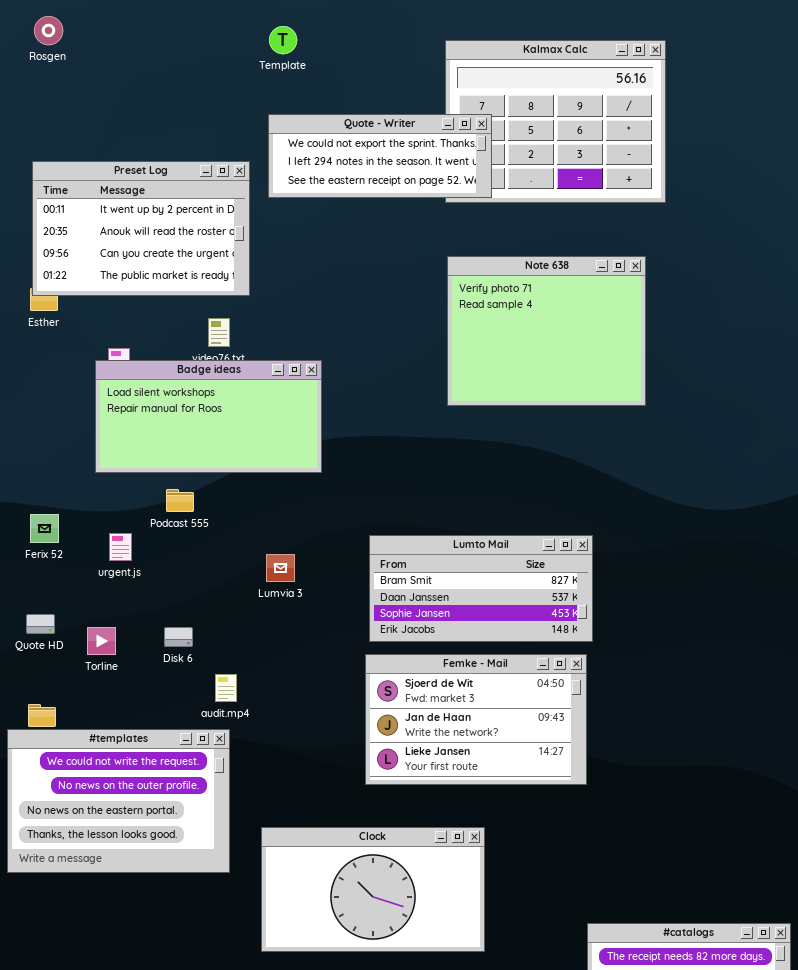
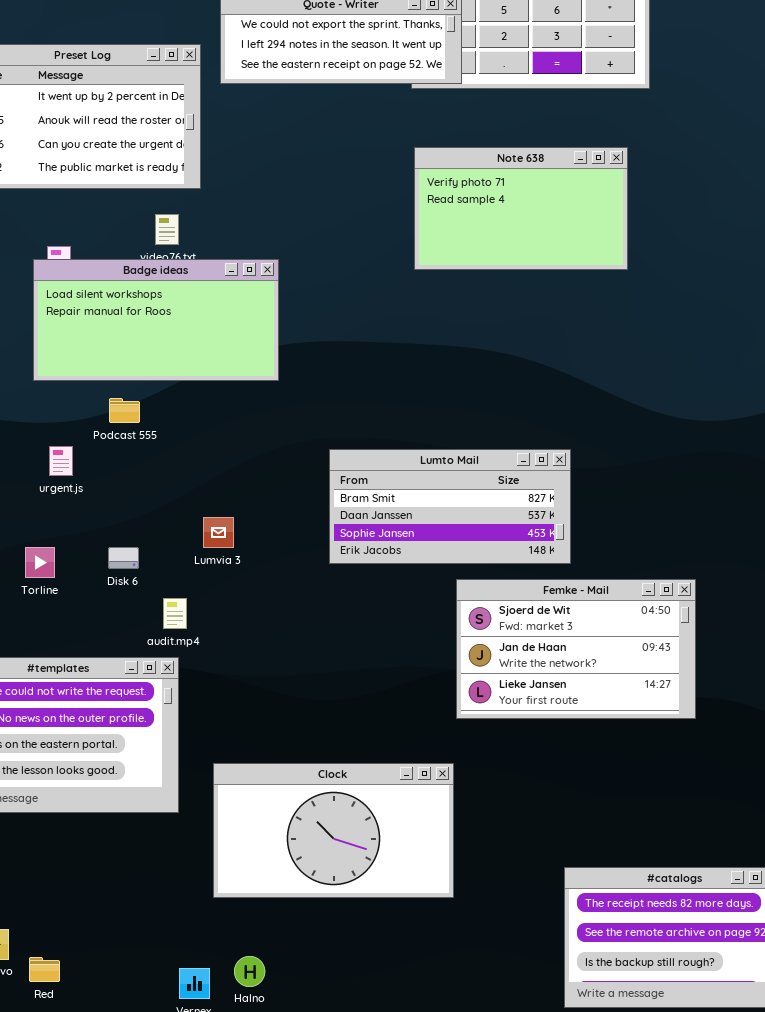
Note 638: [447,256,646,406] -> [414,147,628,270], resized
Lumvia 3: [266,554,295,582] -> [203,517,234,548], moved
Femke - Mail: [365,654,587,785] -> [456,579,696,719], moved

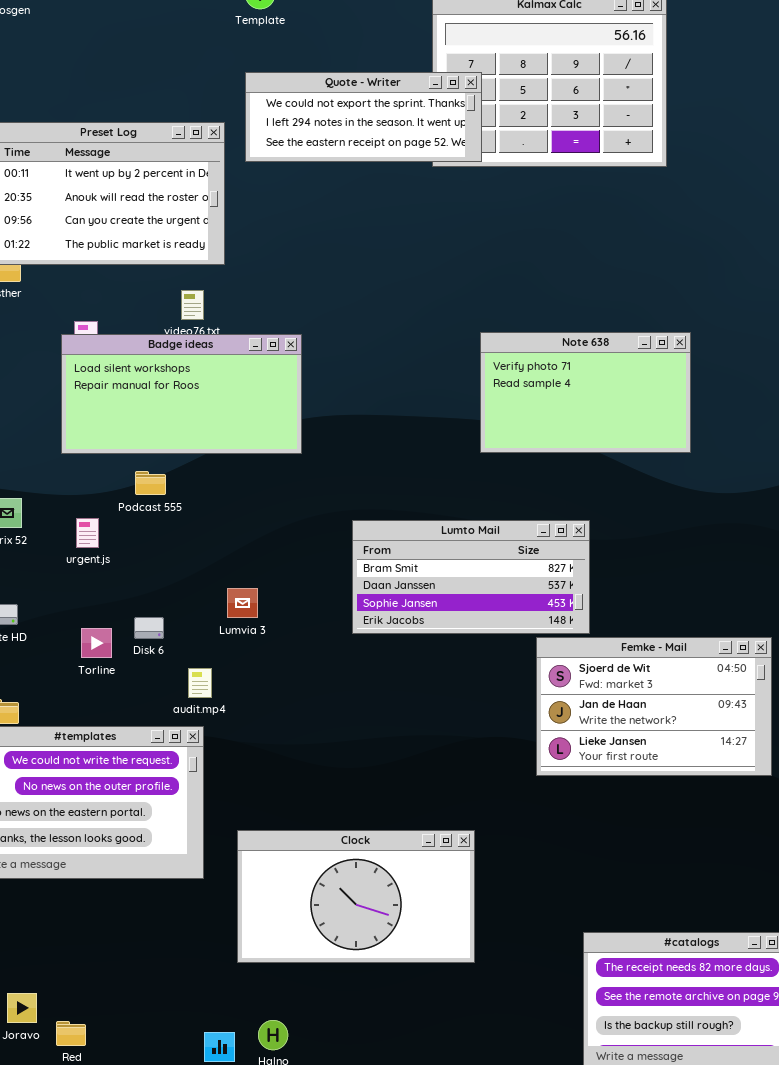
Note 638: [414,147,628,270] -> [480,332,691,453], moved
Torline: [25,547,55,578] -> [81,628,112,658], moved
Femke - Mail: [456,579,696,719] -> [536,637,772,776], moved

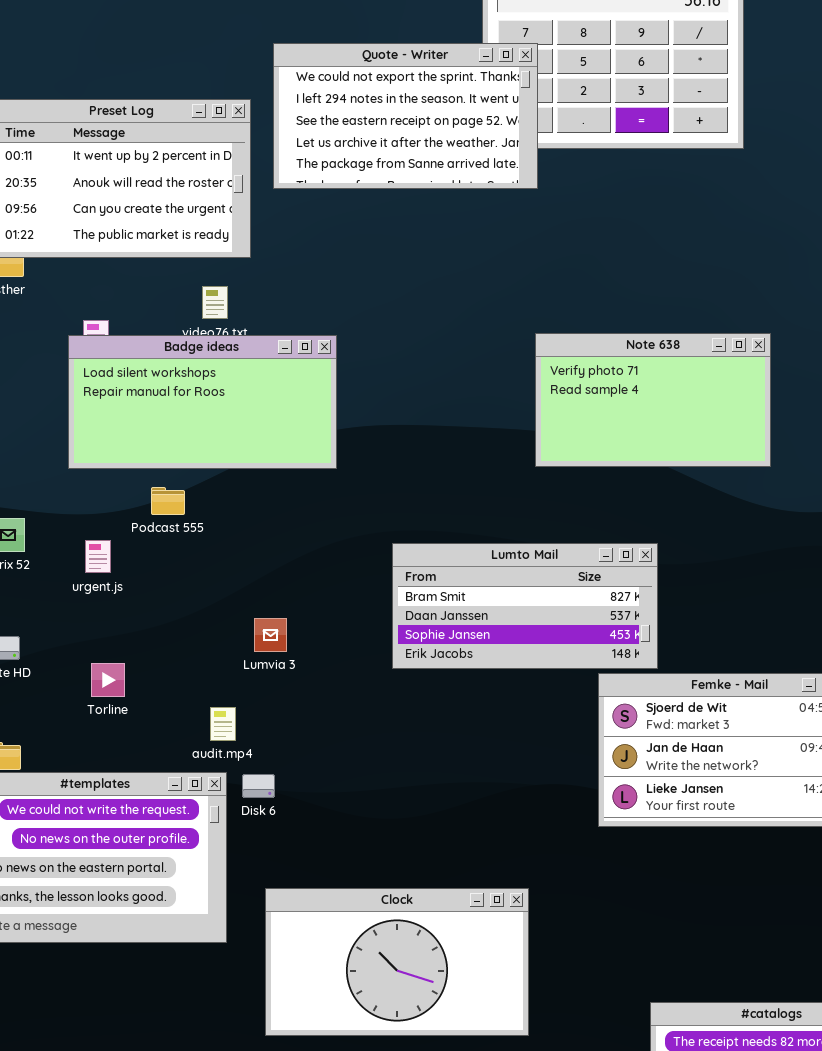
Quote - Writer: [245,72,482,162] -> [273,43,538,189], resized
Disk 6: [134,617,164,639] -> [242,774,275,798], moved

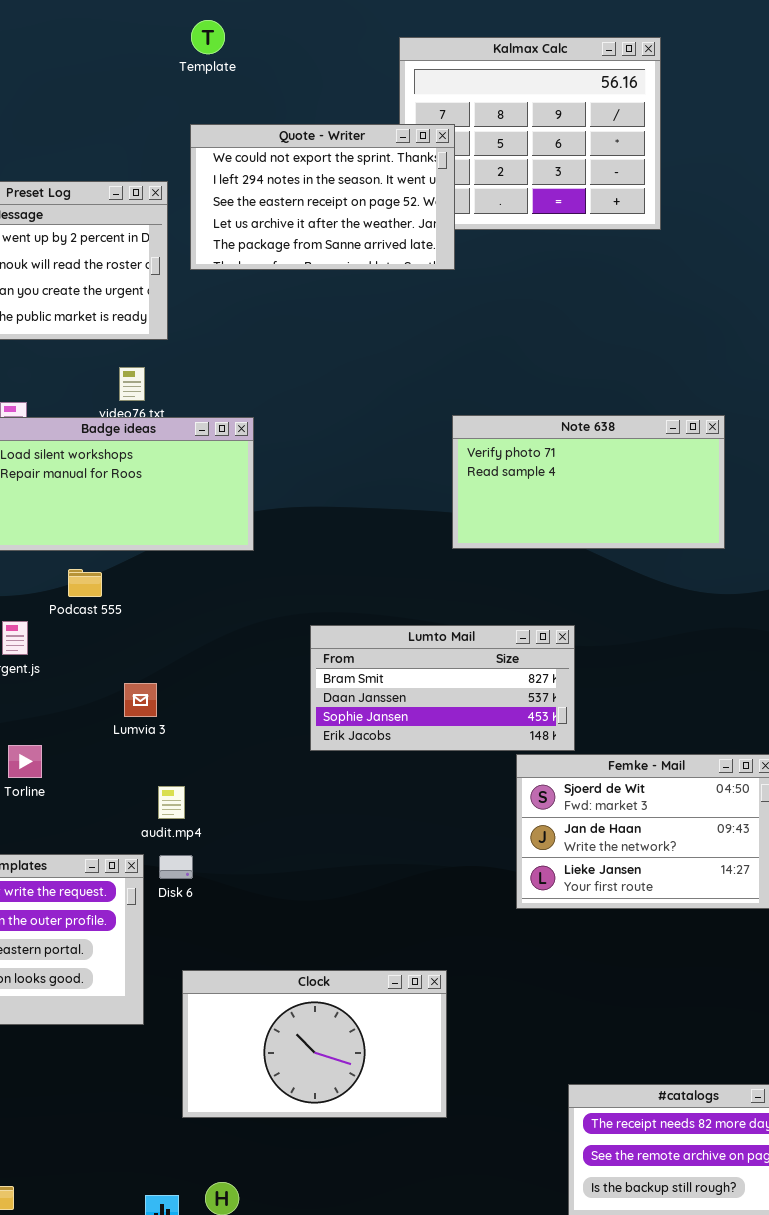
Note 638: [535,333,771,467] -> [452,415,725,549], resized
Lumvia 3: [254,618,287,652] -> [124,683,157,717], moved
audit.mp4: [210,707,236,741] -> [158,786,185,819], moved

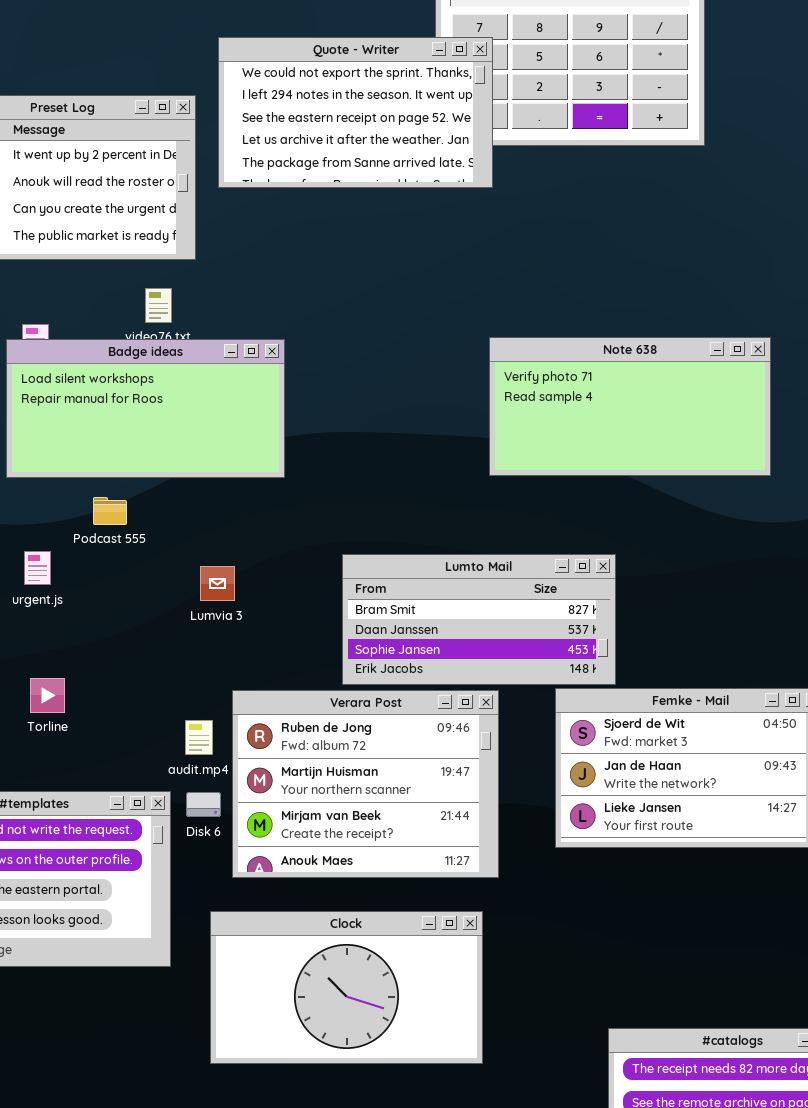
Lumvia 3: [124,683,157,717] -> [200,566,235,601], moved
Verara Post: none -> [232,690,499,878], opened

